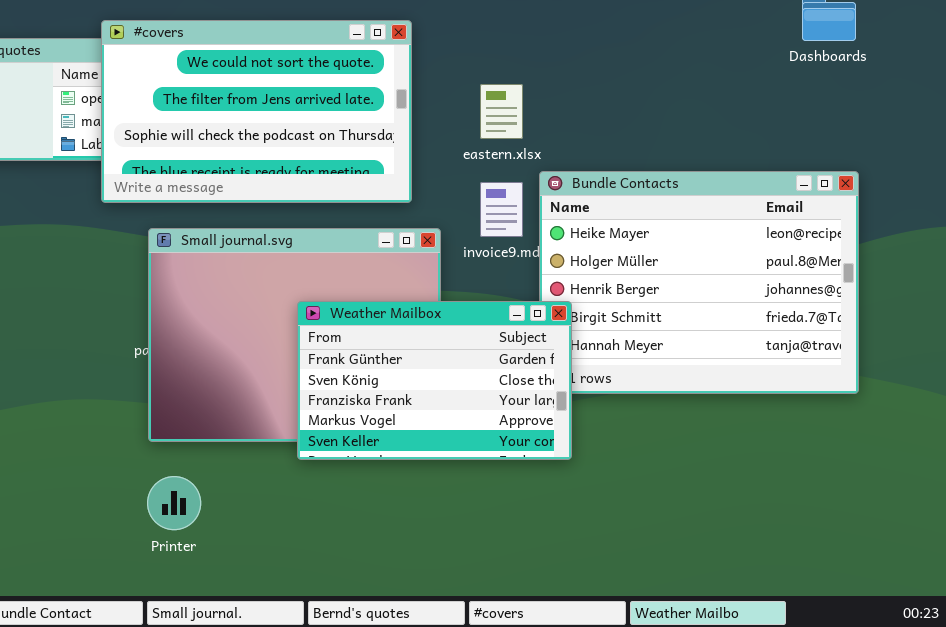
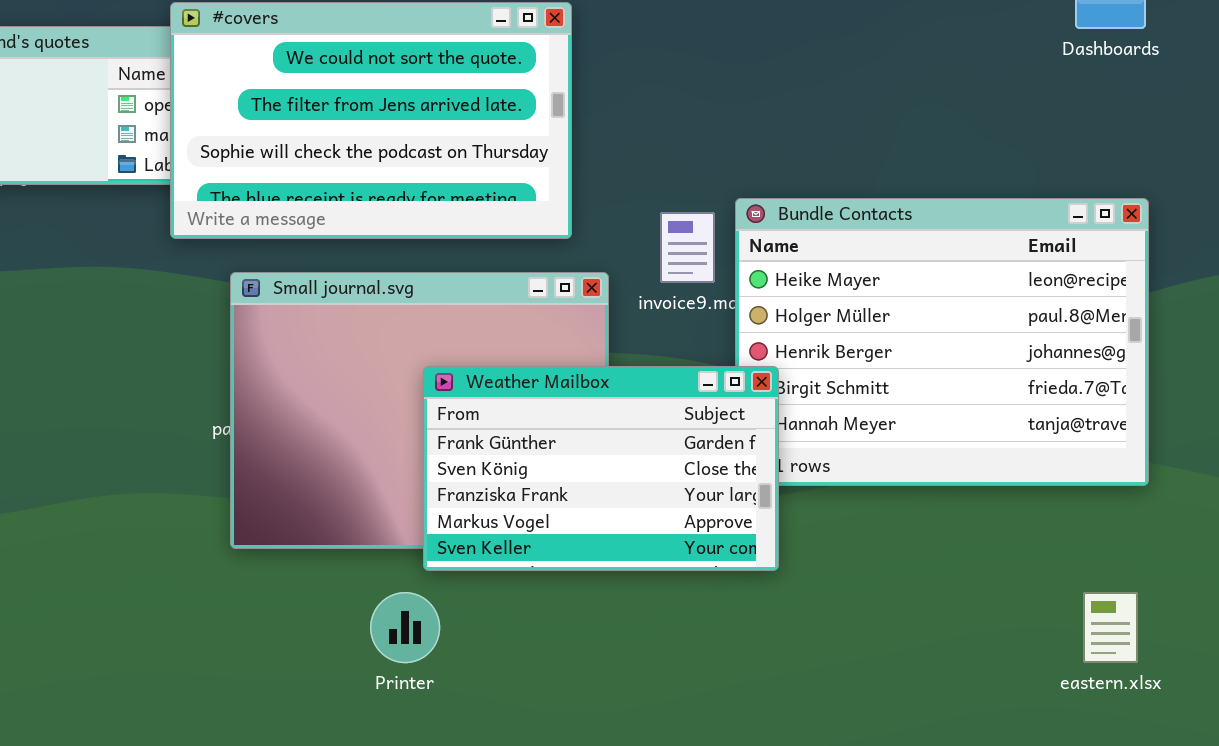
eastern.xlsx: [480,84,523,139] -> [1083,592,1138,663], moved
Printer: [147,476,201,530] -> [370,592,440,663], moved

